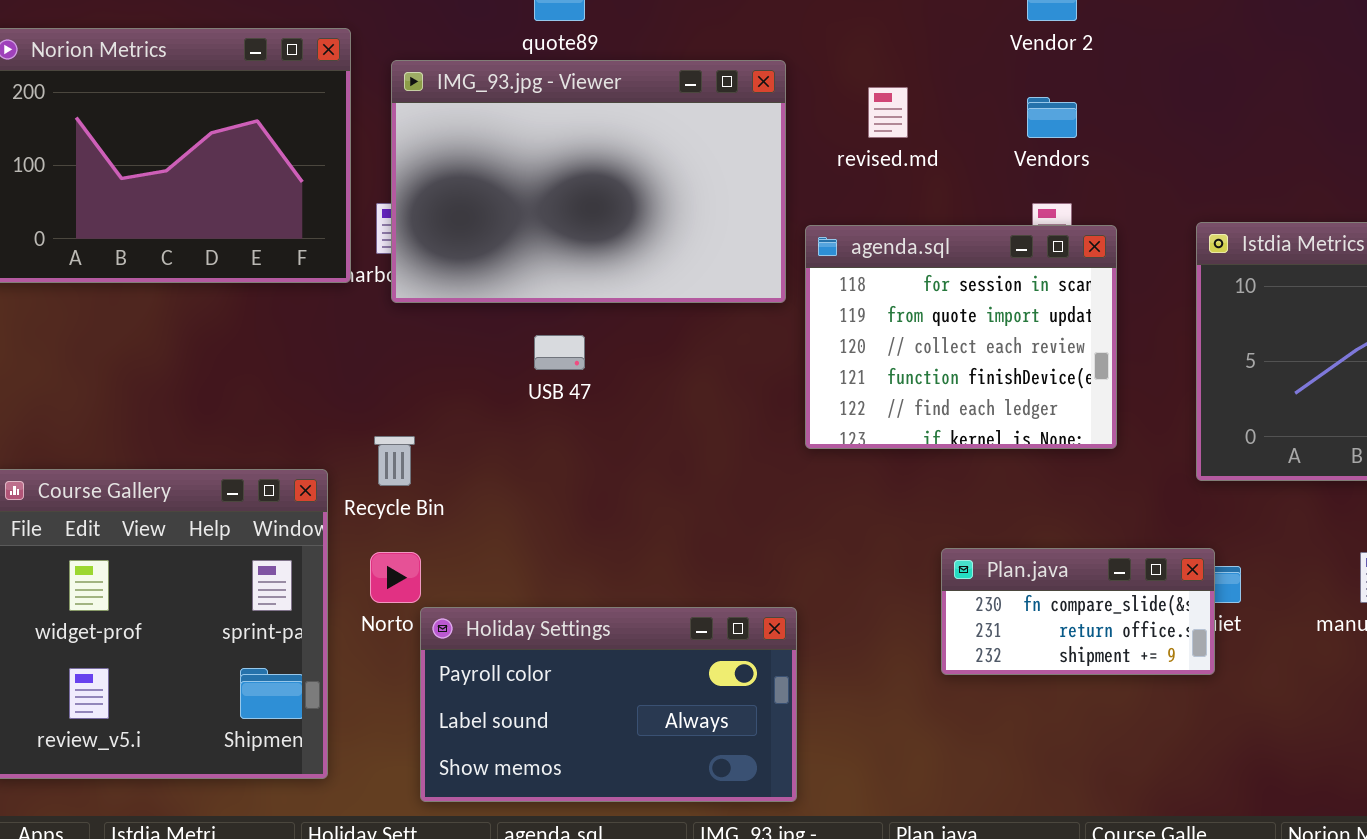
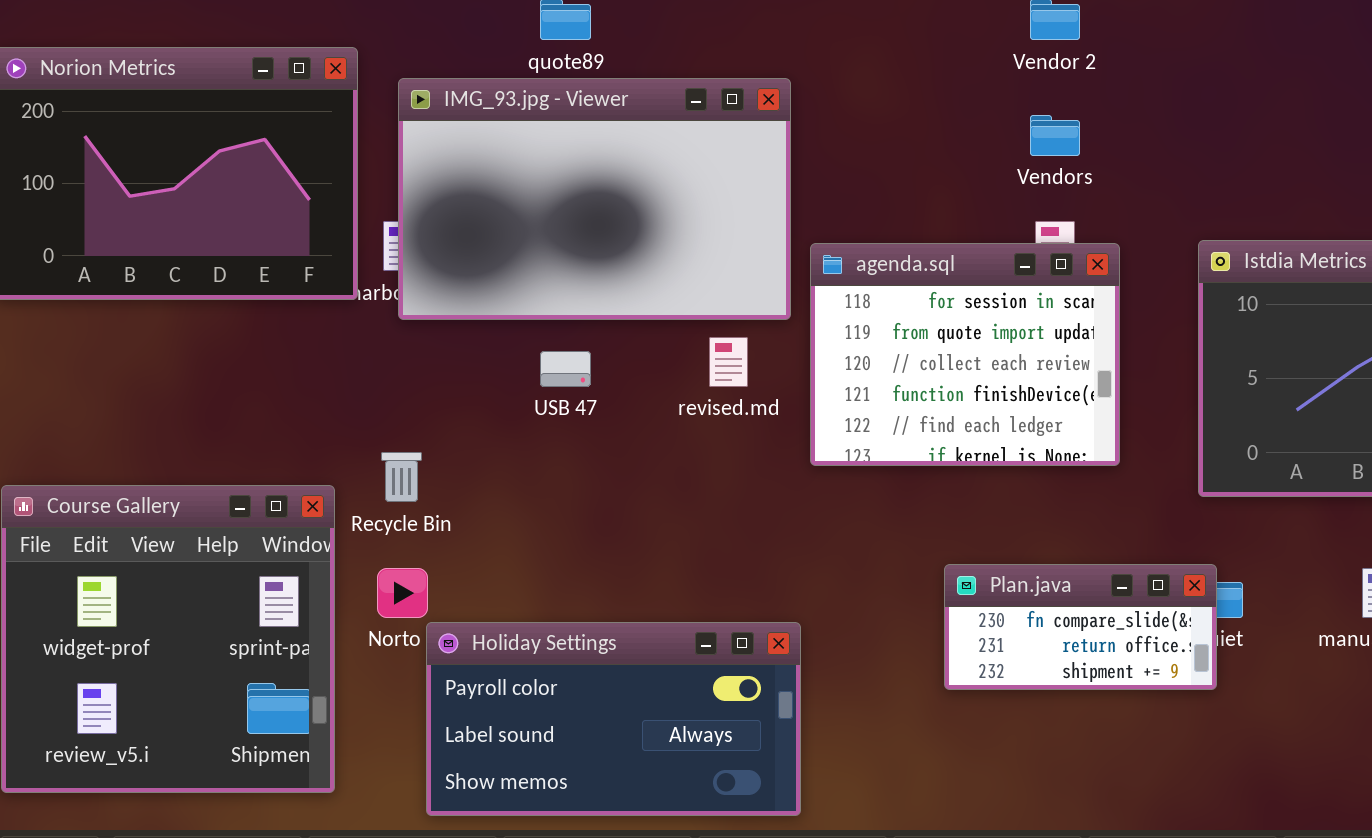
revised.md: [868,87,908,138] -> [709,337,748,387], moved

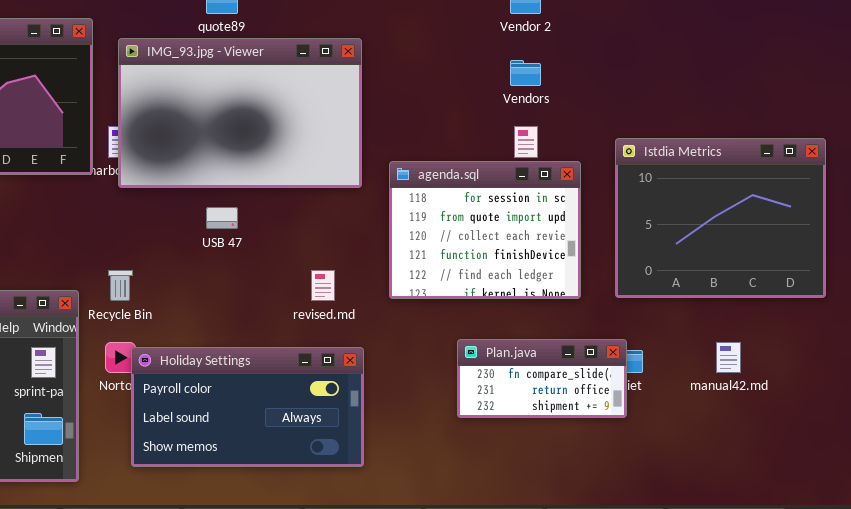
agenda.sql: [810,243,1120,466] -> [389,161,581,299], moved
revised.md: [709,337,748,387] -> [311,270,335,301], moved
Holiday Settings: [426,622,801,816] -> [131,347,364,467], moved

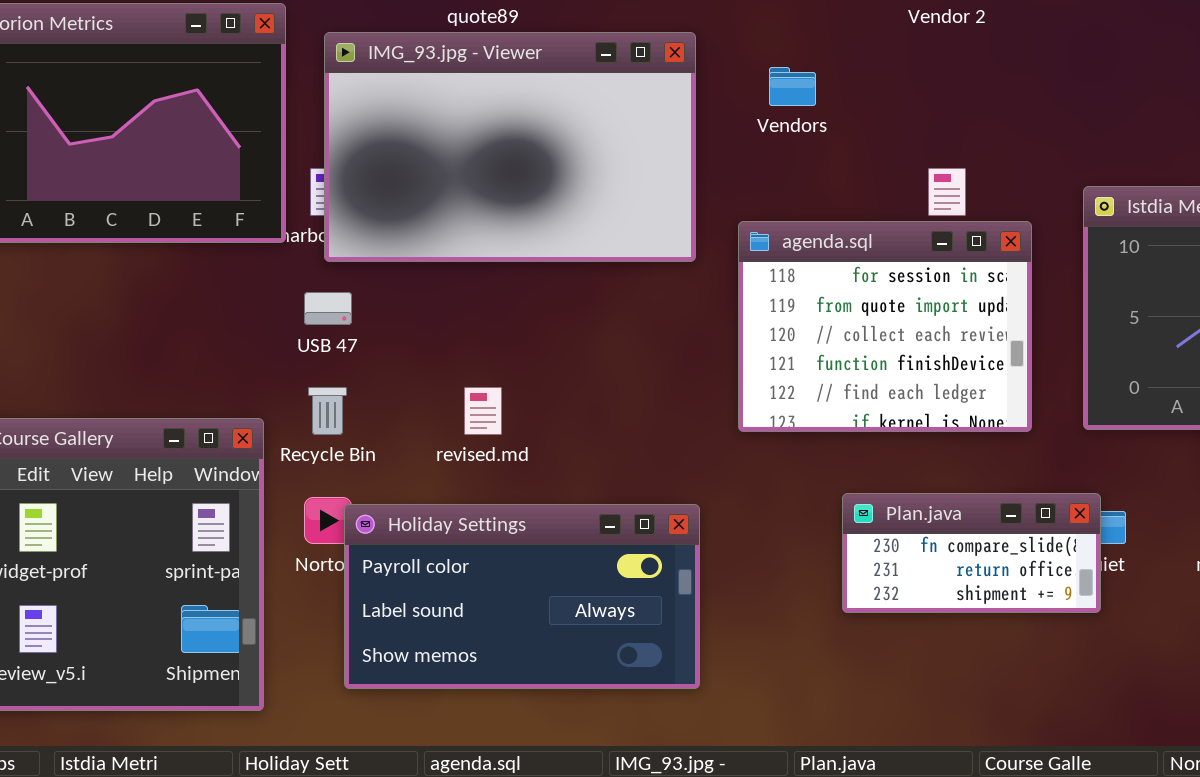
Vendors: [510,60,541,86] -> [769,67,816,106], moved
USB 47: [206,207,238,229] -> [304,292,352,325], moved
revised.md: [311,270,335,301] -> [464,387,502,435], moved

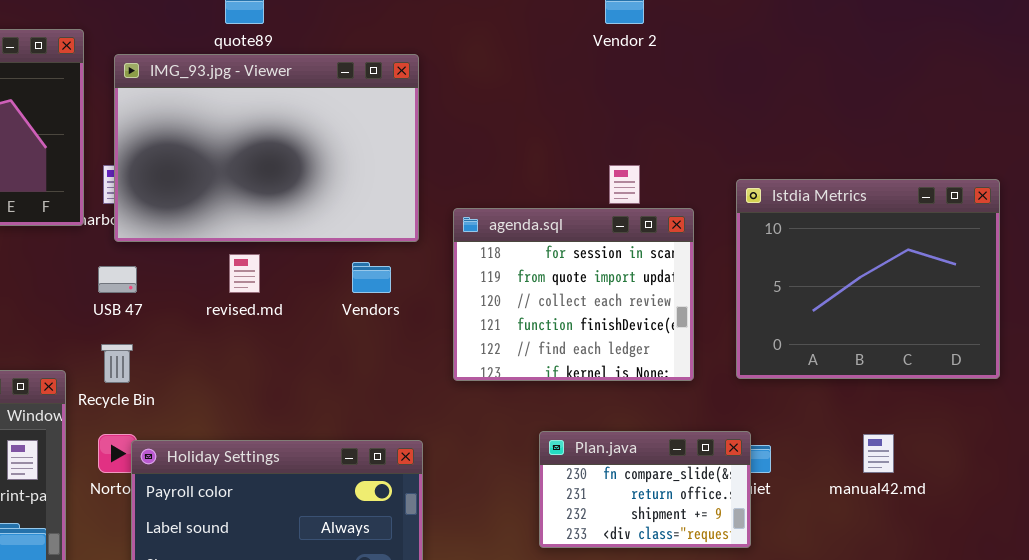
Vendors: [769,67,816,106] -> [352,262,391,293], moved
revised.md: [464,387,502,435] -> [229,254,260,293], moved
Plan.java: [842,493,1101,613] -> [539,431,751,548], resized

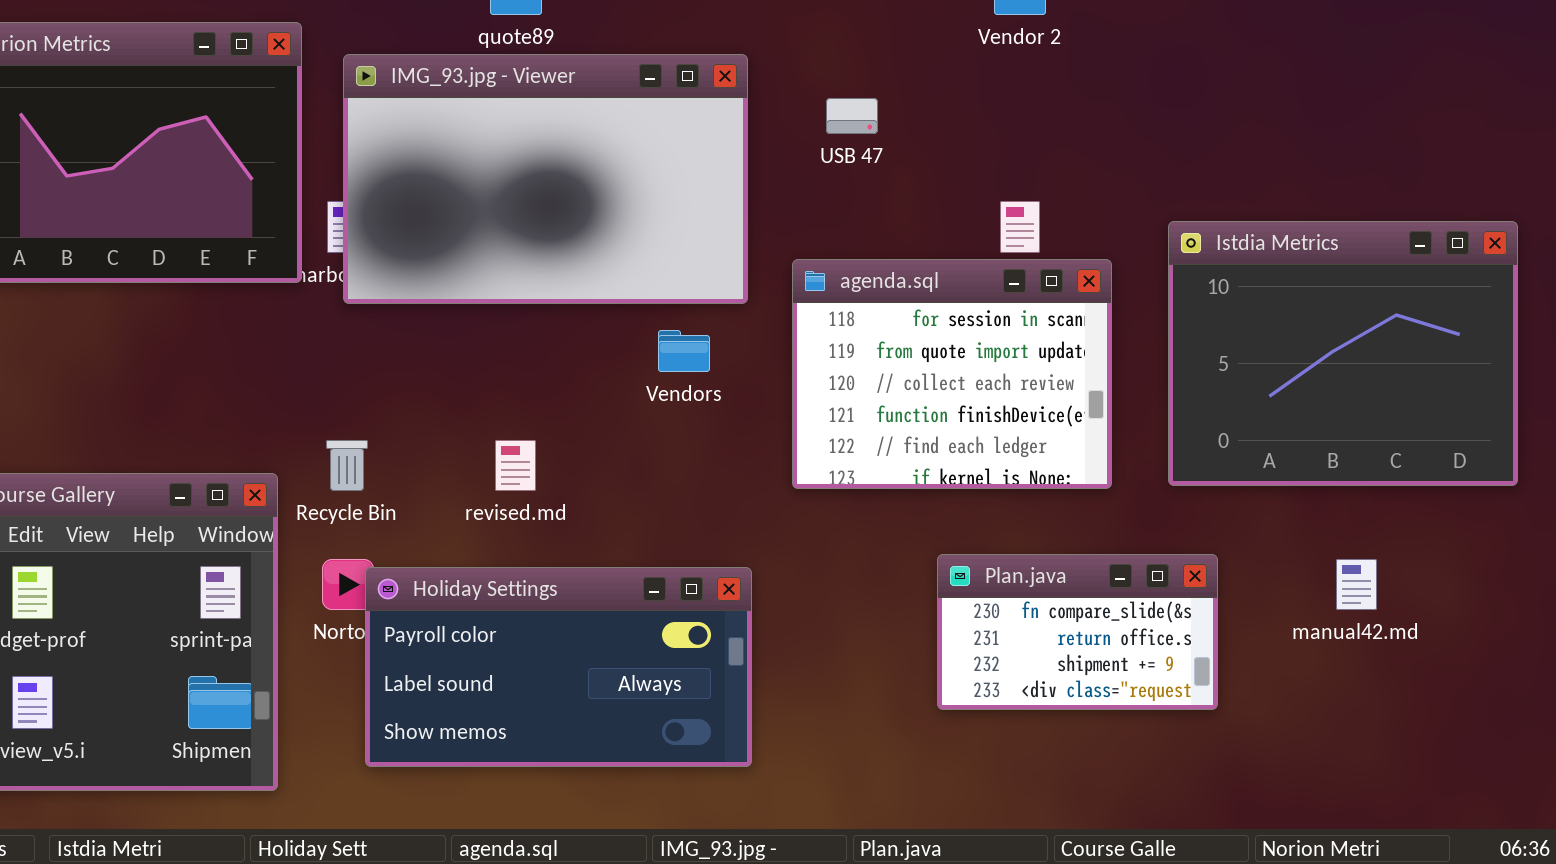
revised.md: [229,254,260,293] -> [495,440,536,491], moved
USB 47: [98,266,137,293] -> [826,98,878,134], moved
Plan.java: [539,431,751,548] -> [937,554,1218,710], moved

